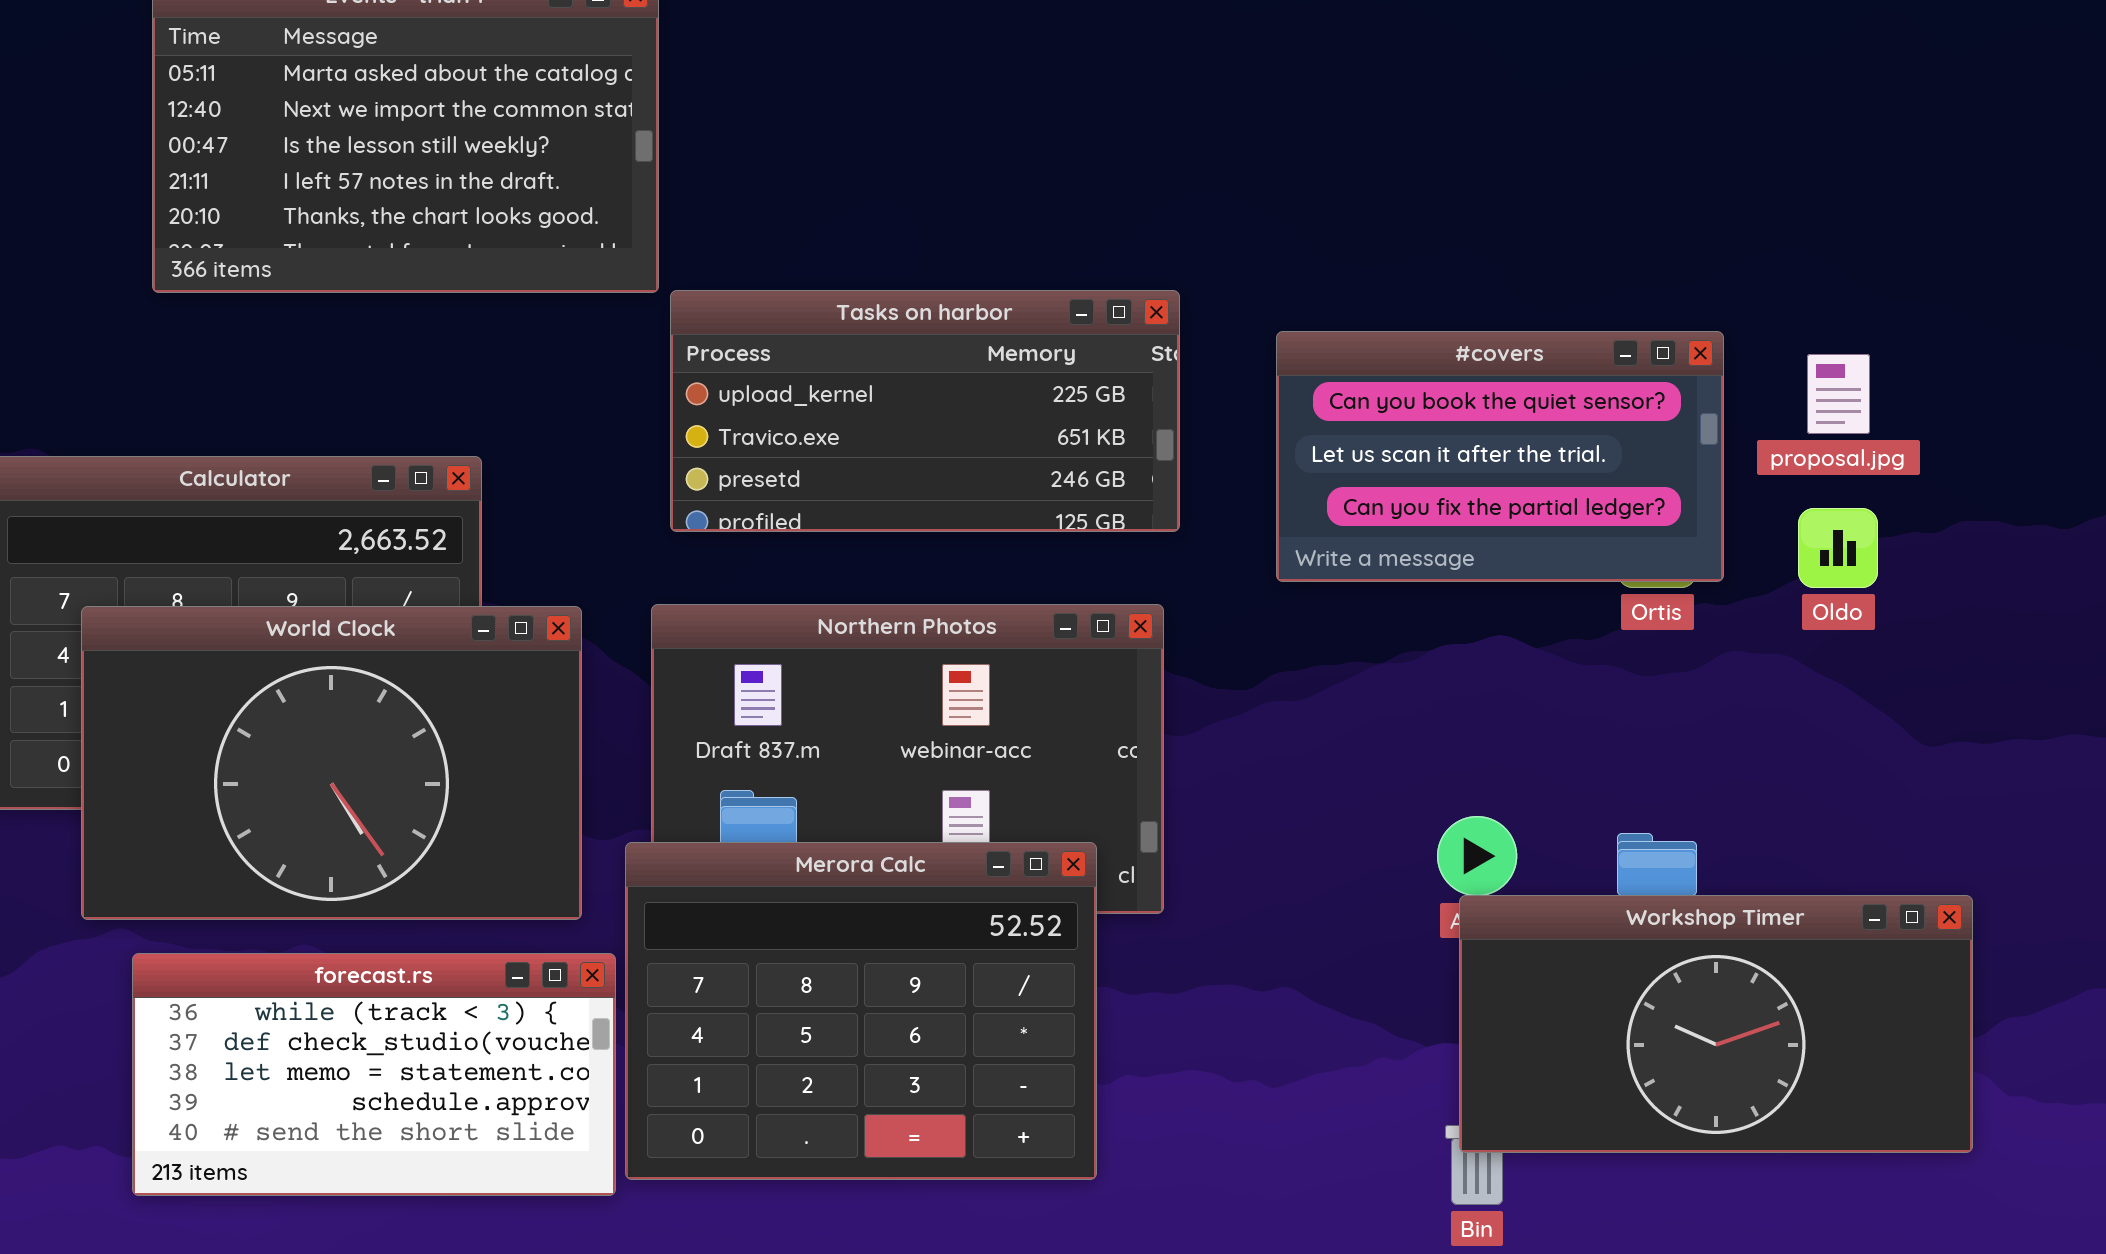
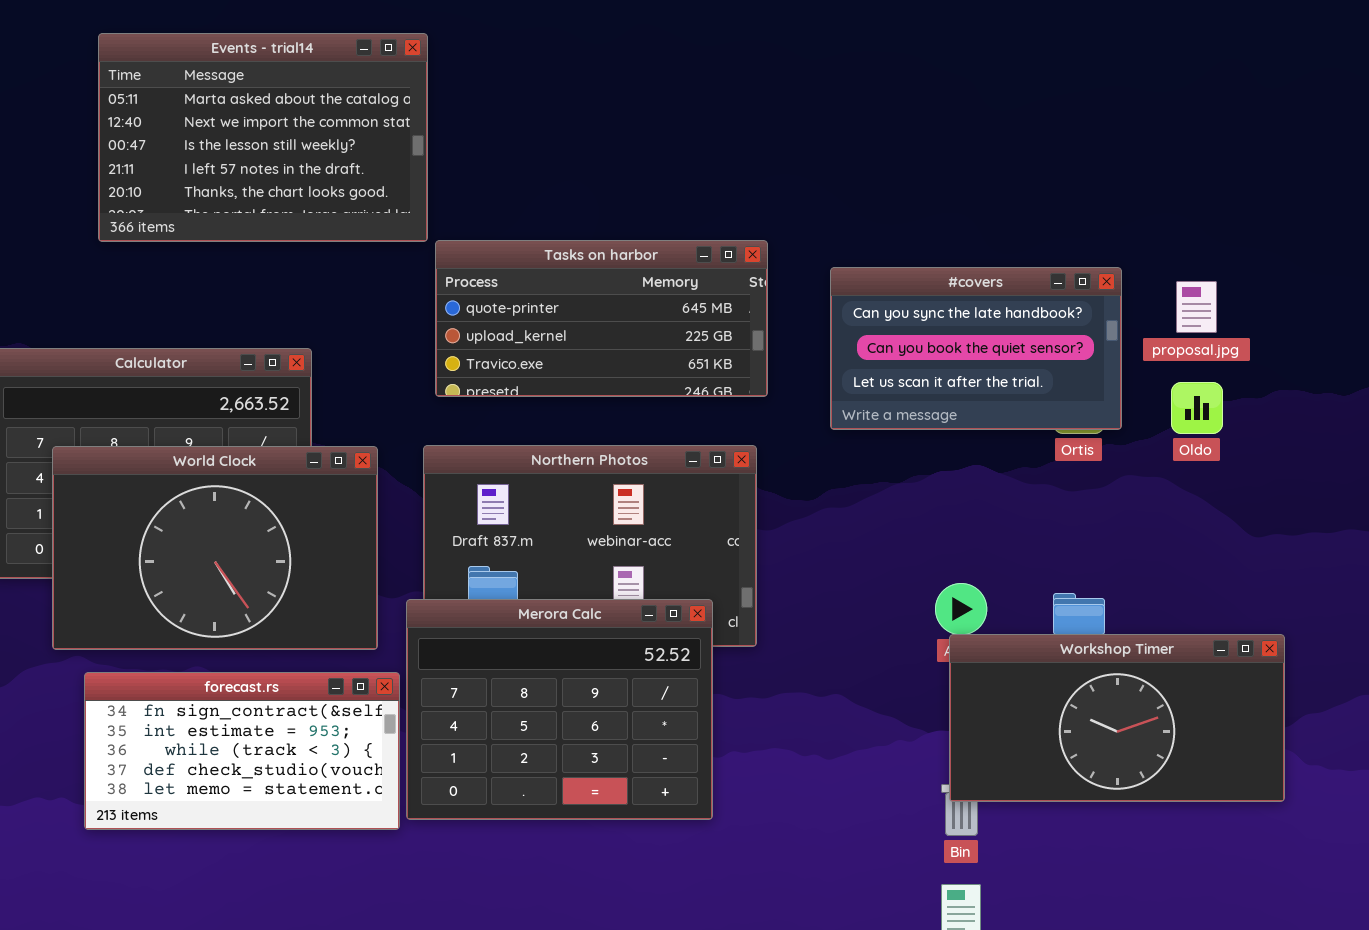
Tasks on harbor: [670,290,1180,532] -> [435,240,768,397], scrolled up 1 row
#covers: [1276,331,1724,582] -> [830,267,1122,430], scrolled up 1 row
forecast.rs: [132,953,616,1196] -> [84,672,400,830], scrolled up 2 rows

